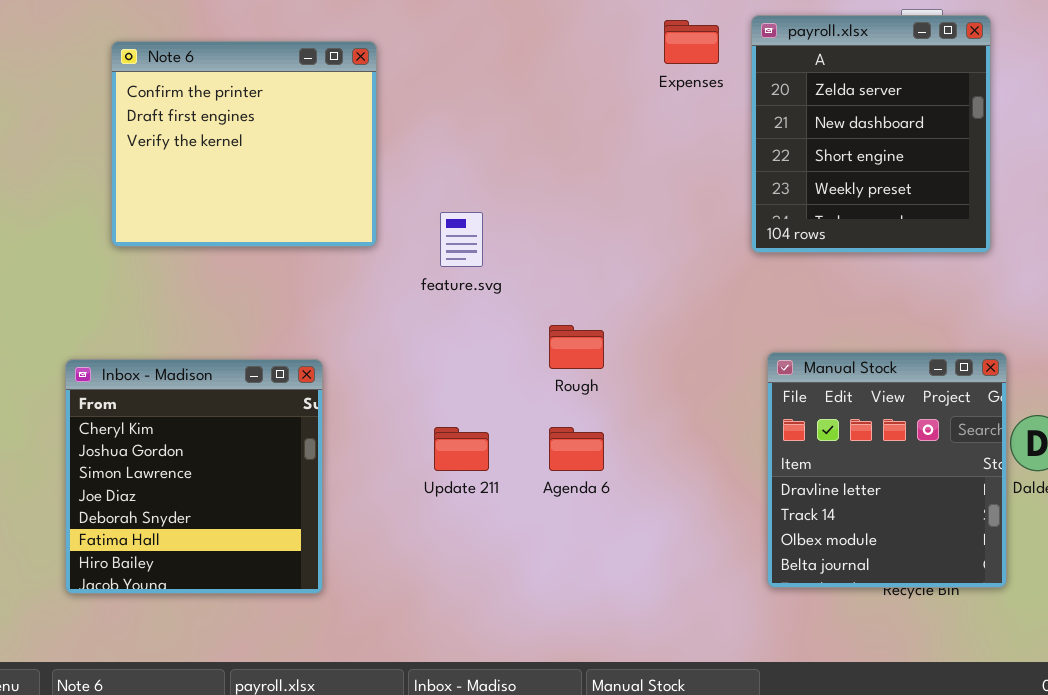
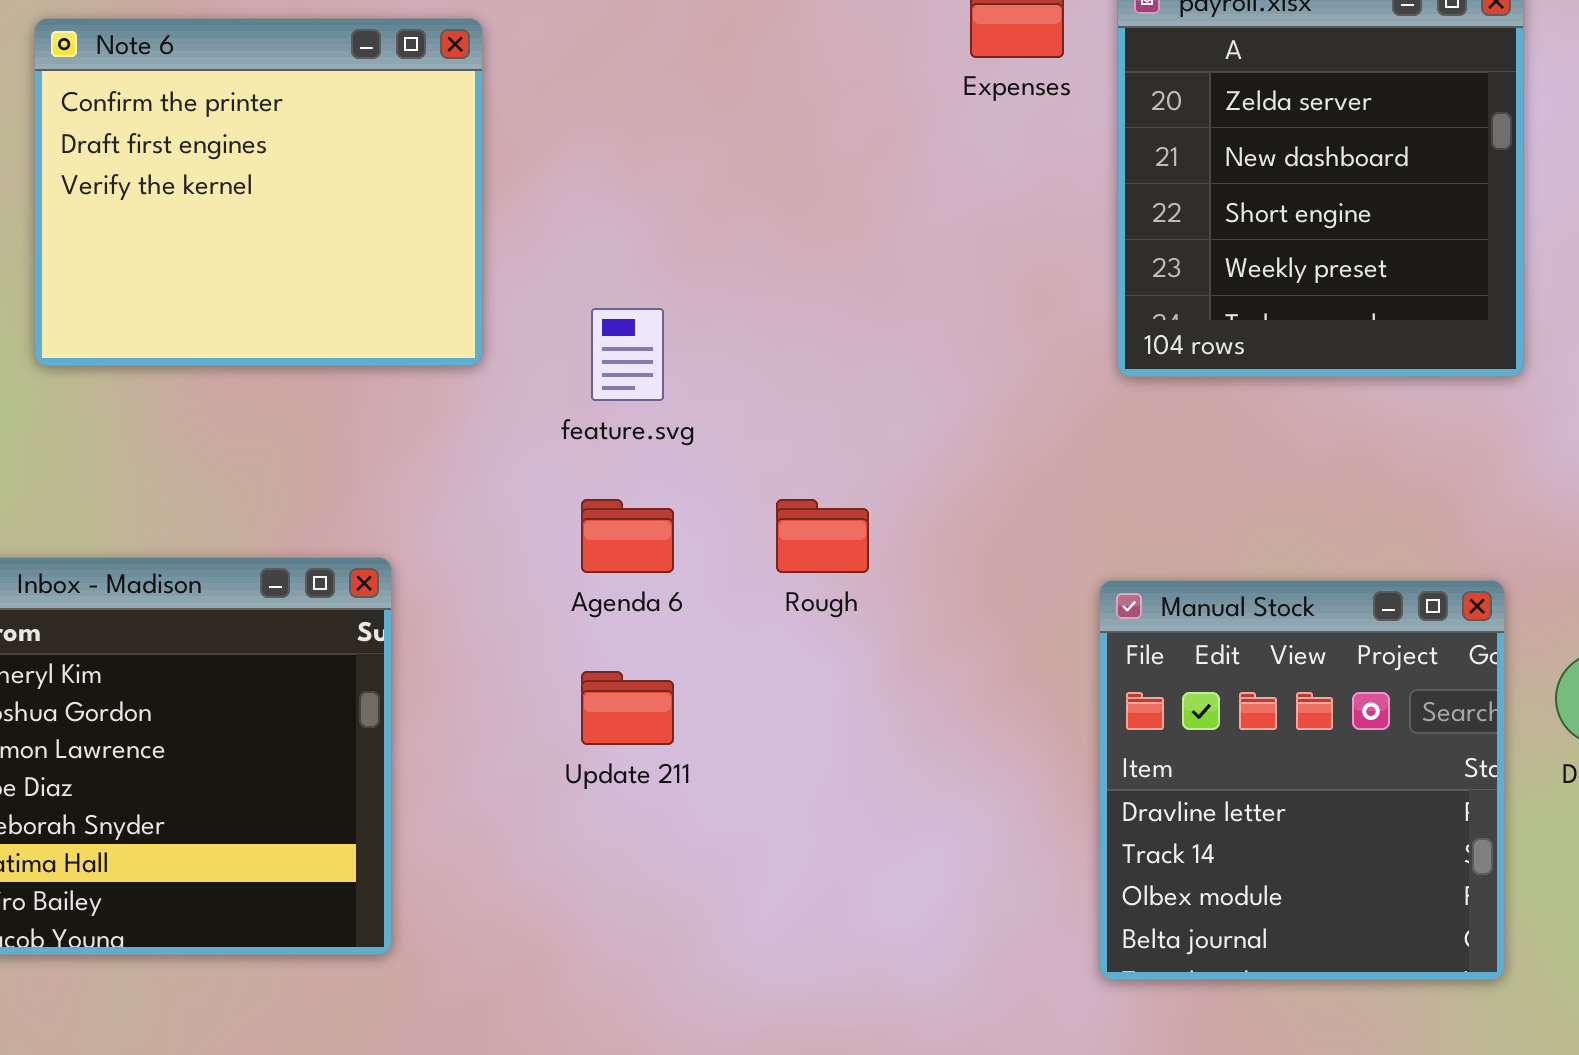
Manual Stock: [767,352,1007,588] -> [1099,580,1505,980], moved
Agenda 6: [549,427,604,471] -> [581,499,674,573], moved

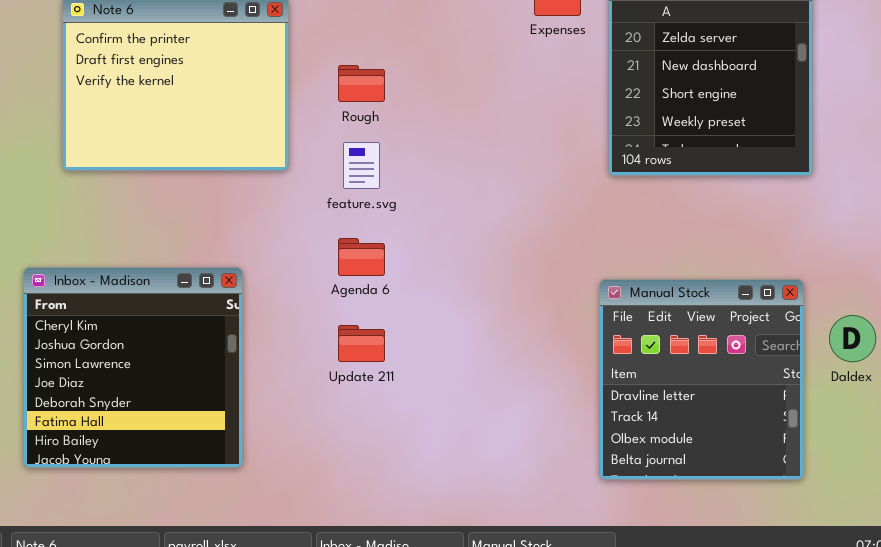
Rough: [776,499,869,573] -> [338,65,385,102], moved

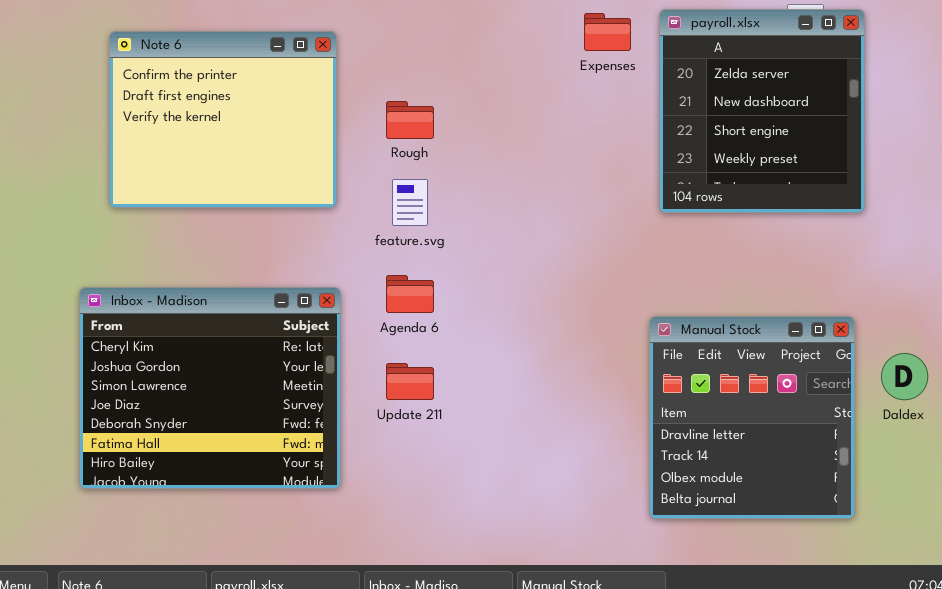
Inbox - Madison: [23,267,243,468] -> [79,287,341,489], moved, resized

